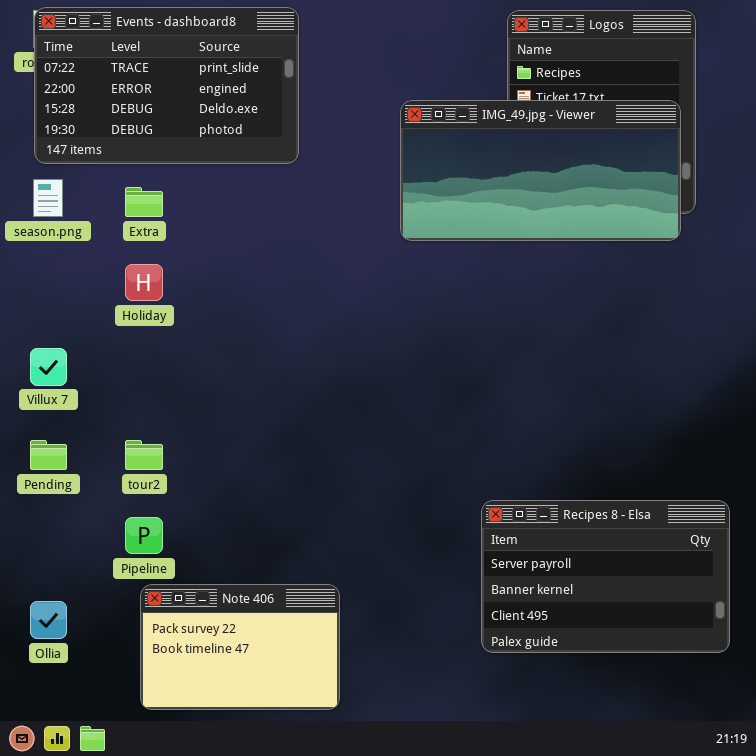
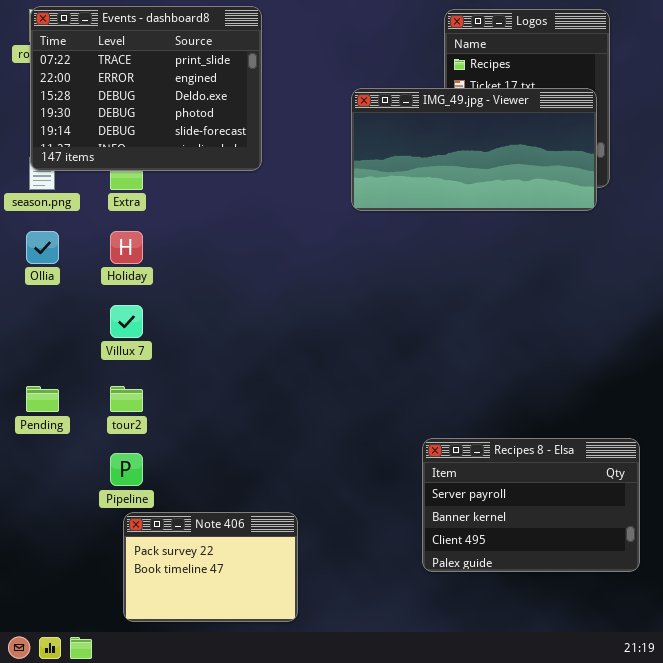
Events - dashboard8: [34,7,299,164] -> [30,6,262,171], resized
Villux 7: [30,348,67,386] -> [110,305,143,338], moved
Ollia: [30,601,67,639] -> [26,231,59,264], moved

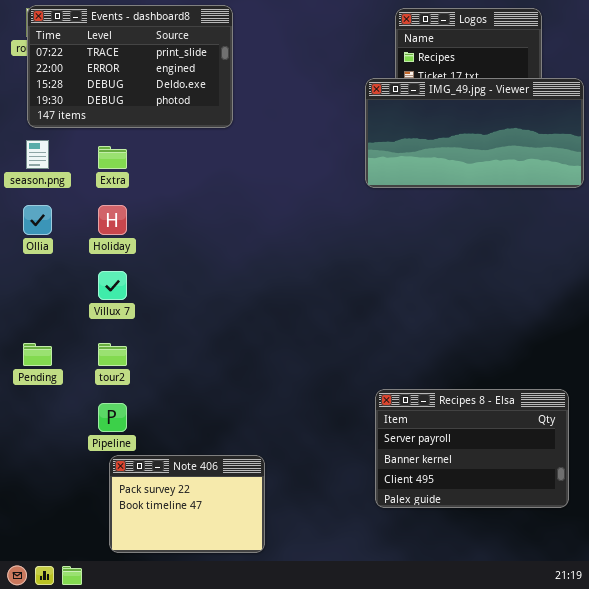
Events - dashboard8: [30,6,262,171] -> [27,5,233,128], resized
IMG_49.jpg - Viewer: [351,88,597,211] -> [365,78,584,188], moved

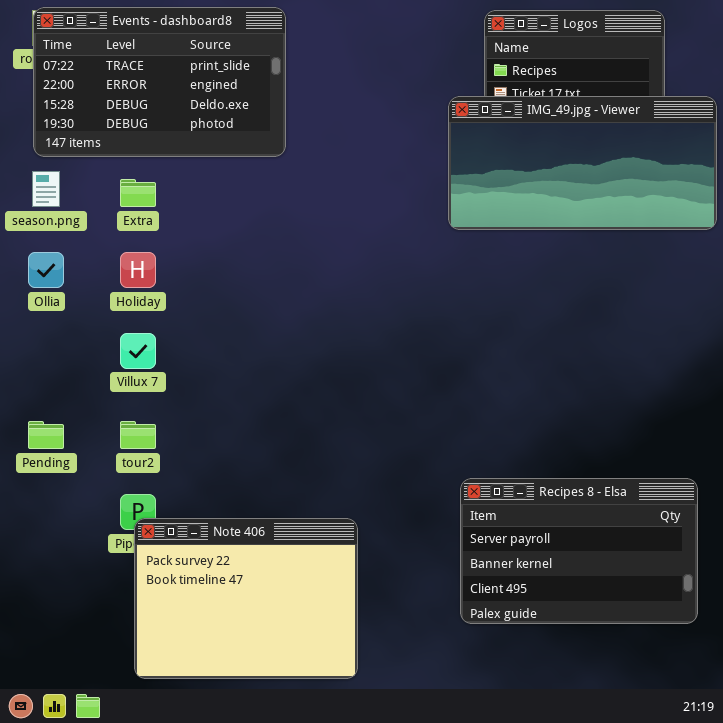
Note 406: [109,455,265,553] -> [134,518,358,679], resized

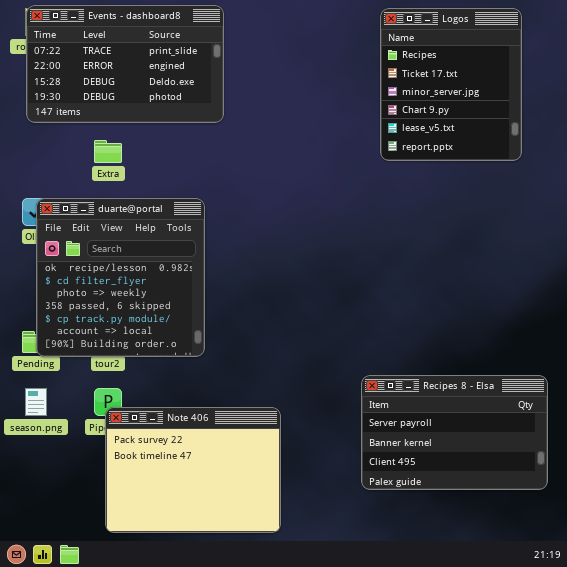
IMG_49.jpg - Viewer: [448,96,717,230] -> none, closed
season.png: [32,171,60,207] -> [25,388,47,416], moved
duarte@portal: none -> [36,198,205,357], opened

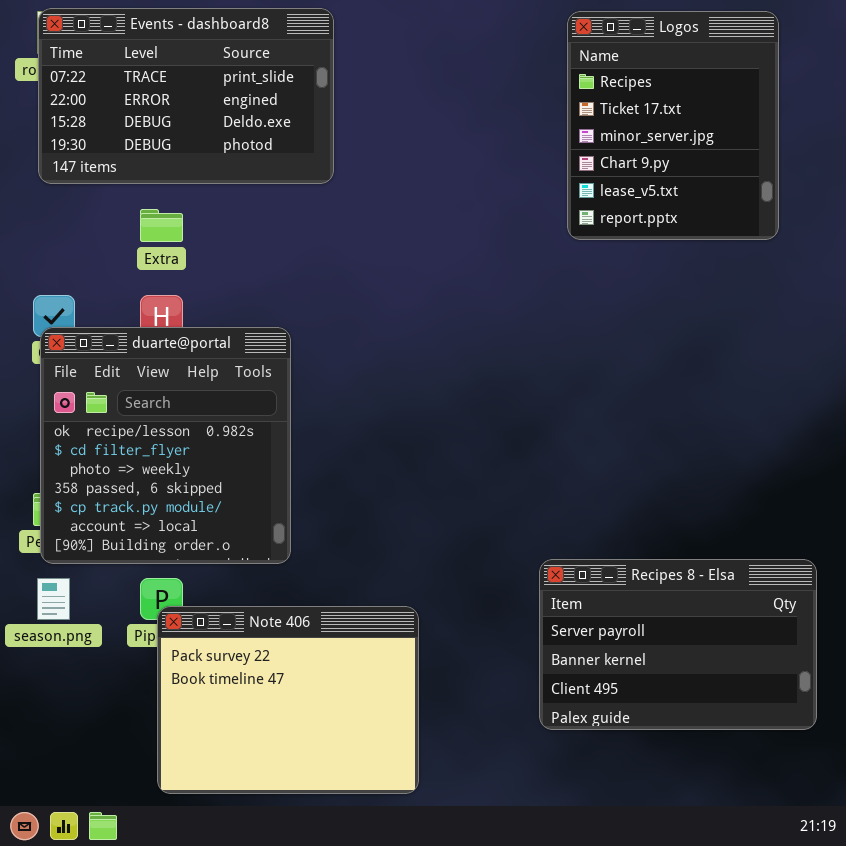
duarte@portal: [36,198,205,357] -> [40,327,291,564], moved

